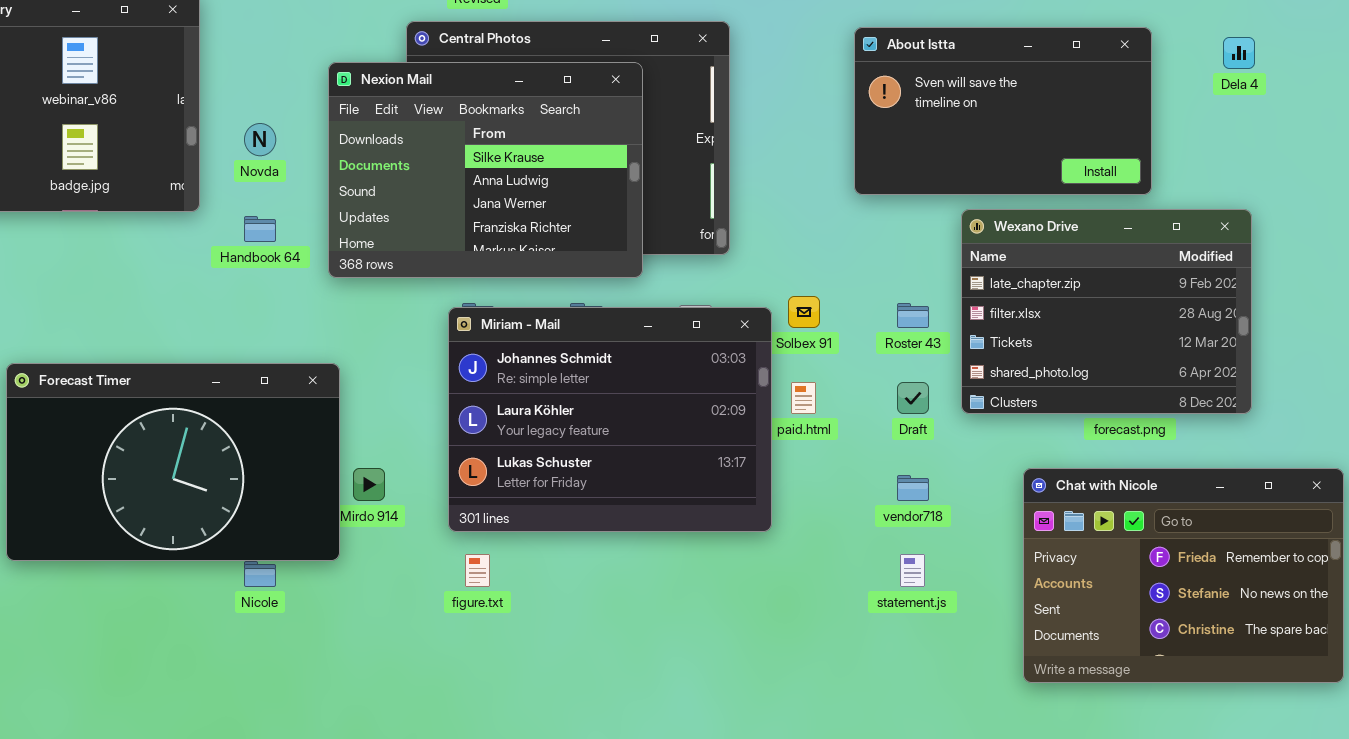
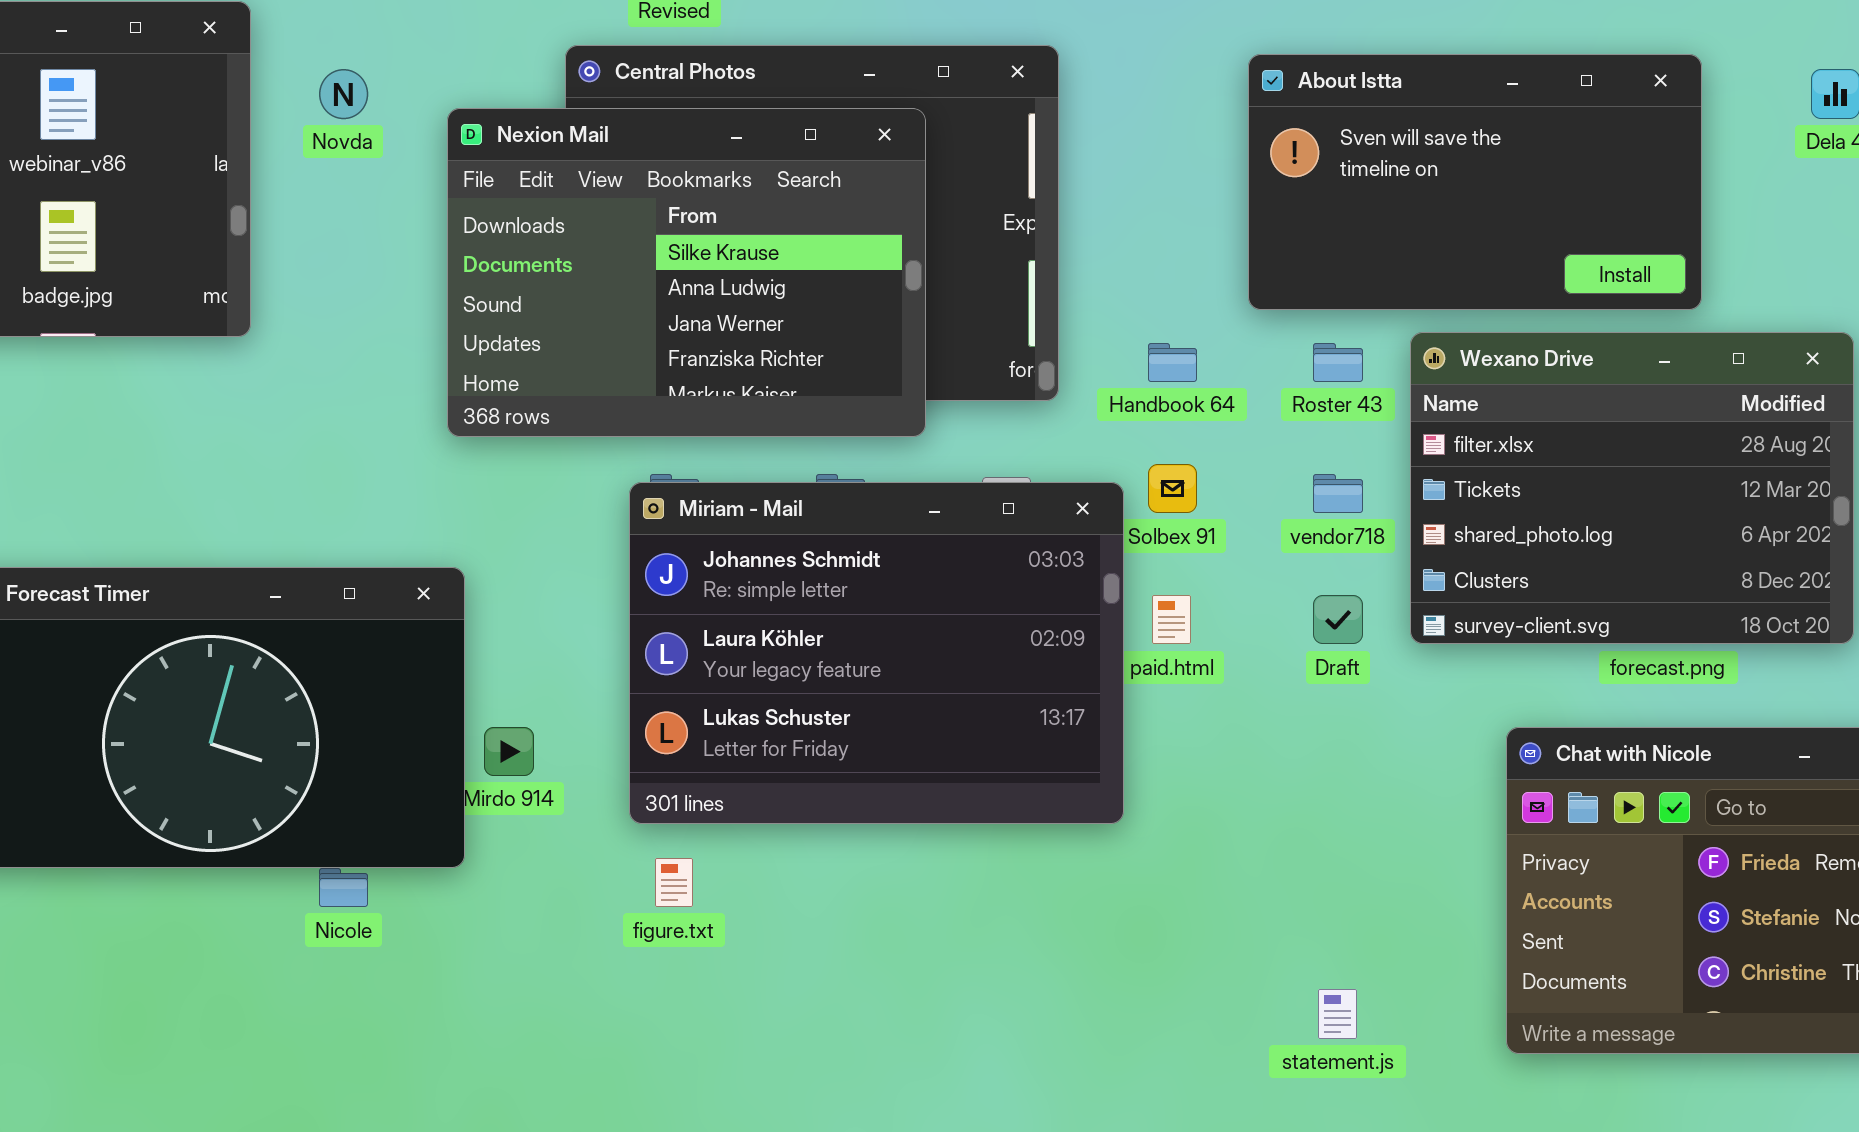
Novda: [244,123,276,156] -> [319,69,368,119], moved
Wexano Drive: [961,209,1252,414] -> [1410,332,1854,644], scrolled down 1 row
Handbook 64: [244,216,276,242] -> [1148,343,1197,382], moved
Roster 43: [897,303,929,328] -> [1313,343,1363,382], moved
vendor718: [897,475,929,501] -> [1313,474,1363,513], moved
statement.js: [900,554,925,587] -> [1318,989,1357,1039], moved

